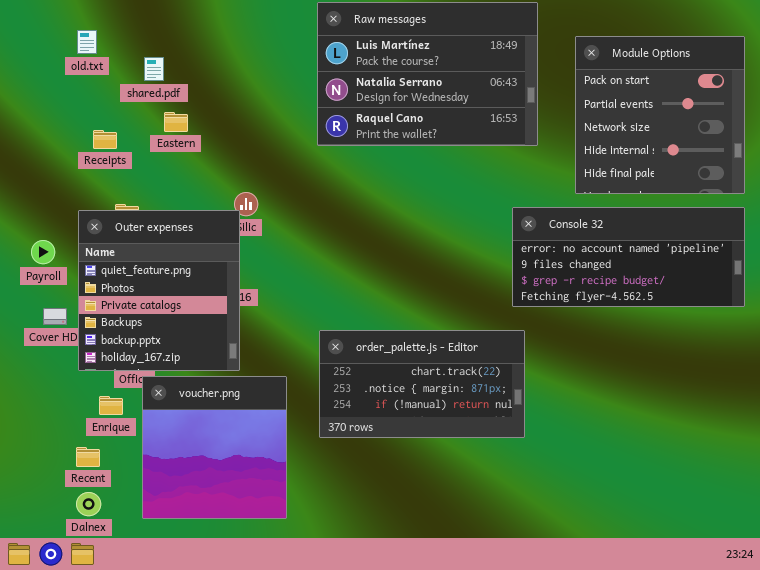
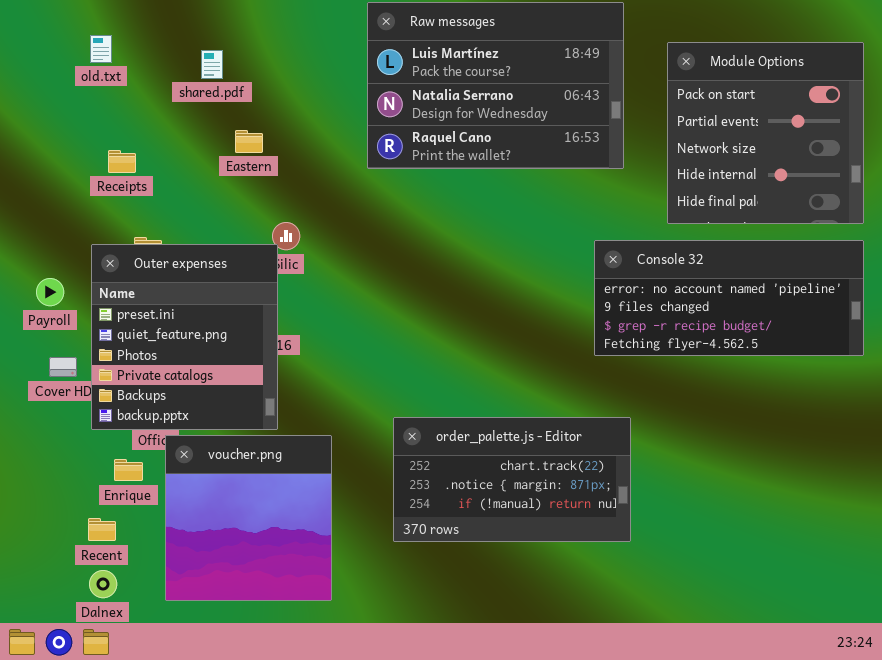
shared.pdf: [144,57,164,81] -> [201,50,223,79], moved
Eastern: [164,112,188,132] -> [235,130,263,153], moved
Outer expenses: [78,210,240,371] -> [91,244,278,430], scrolled up 1 row
order_palette.js - Editor: [319,330,525,438] -> [393,417,631,542], moved

